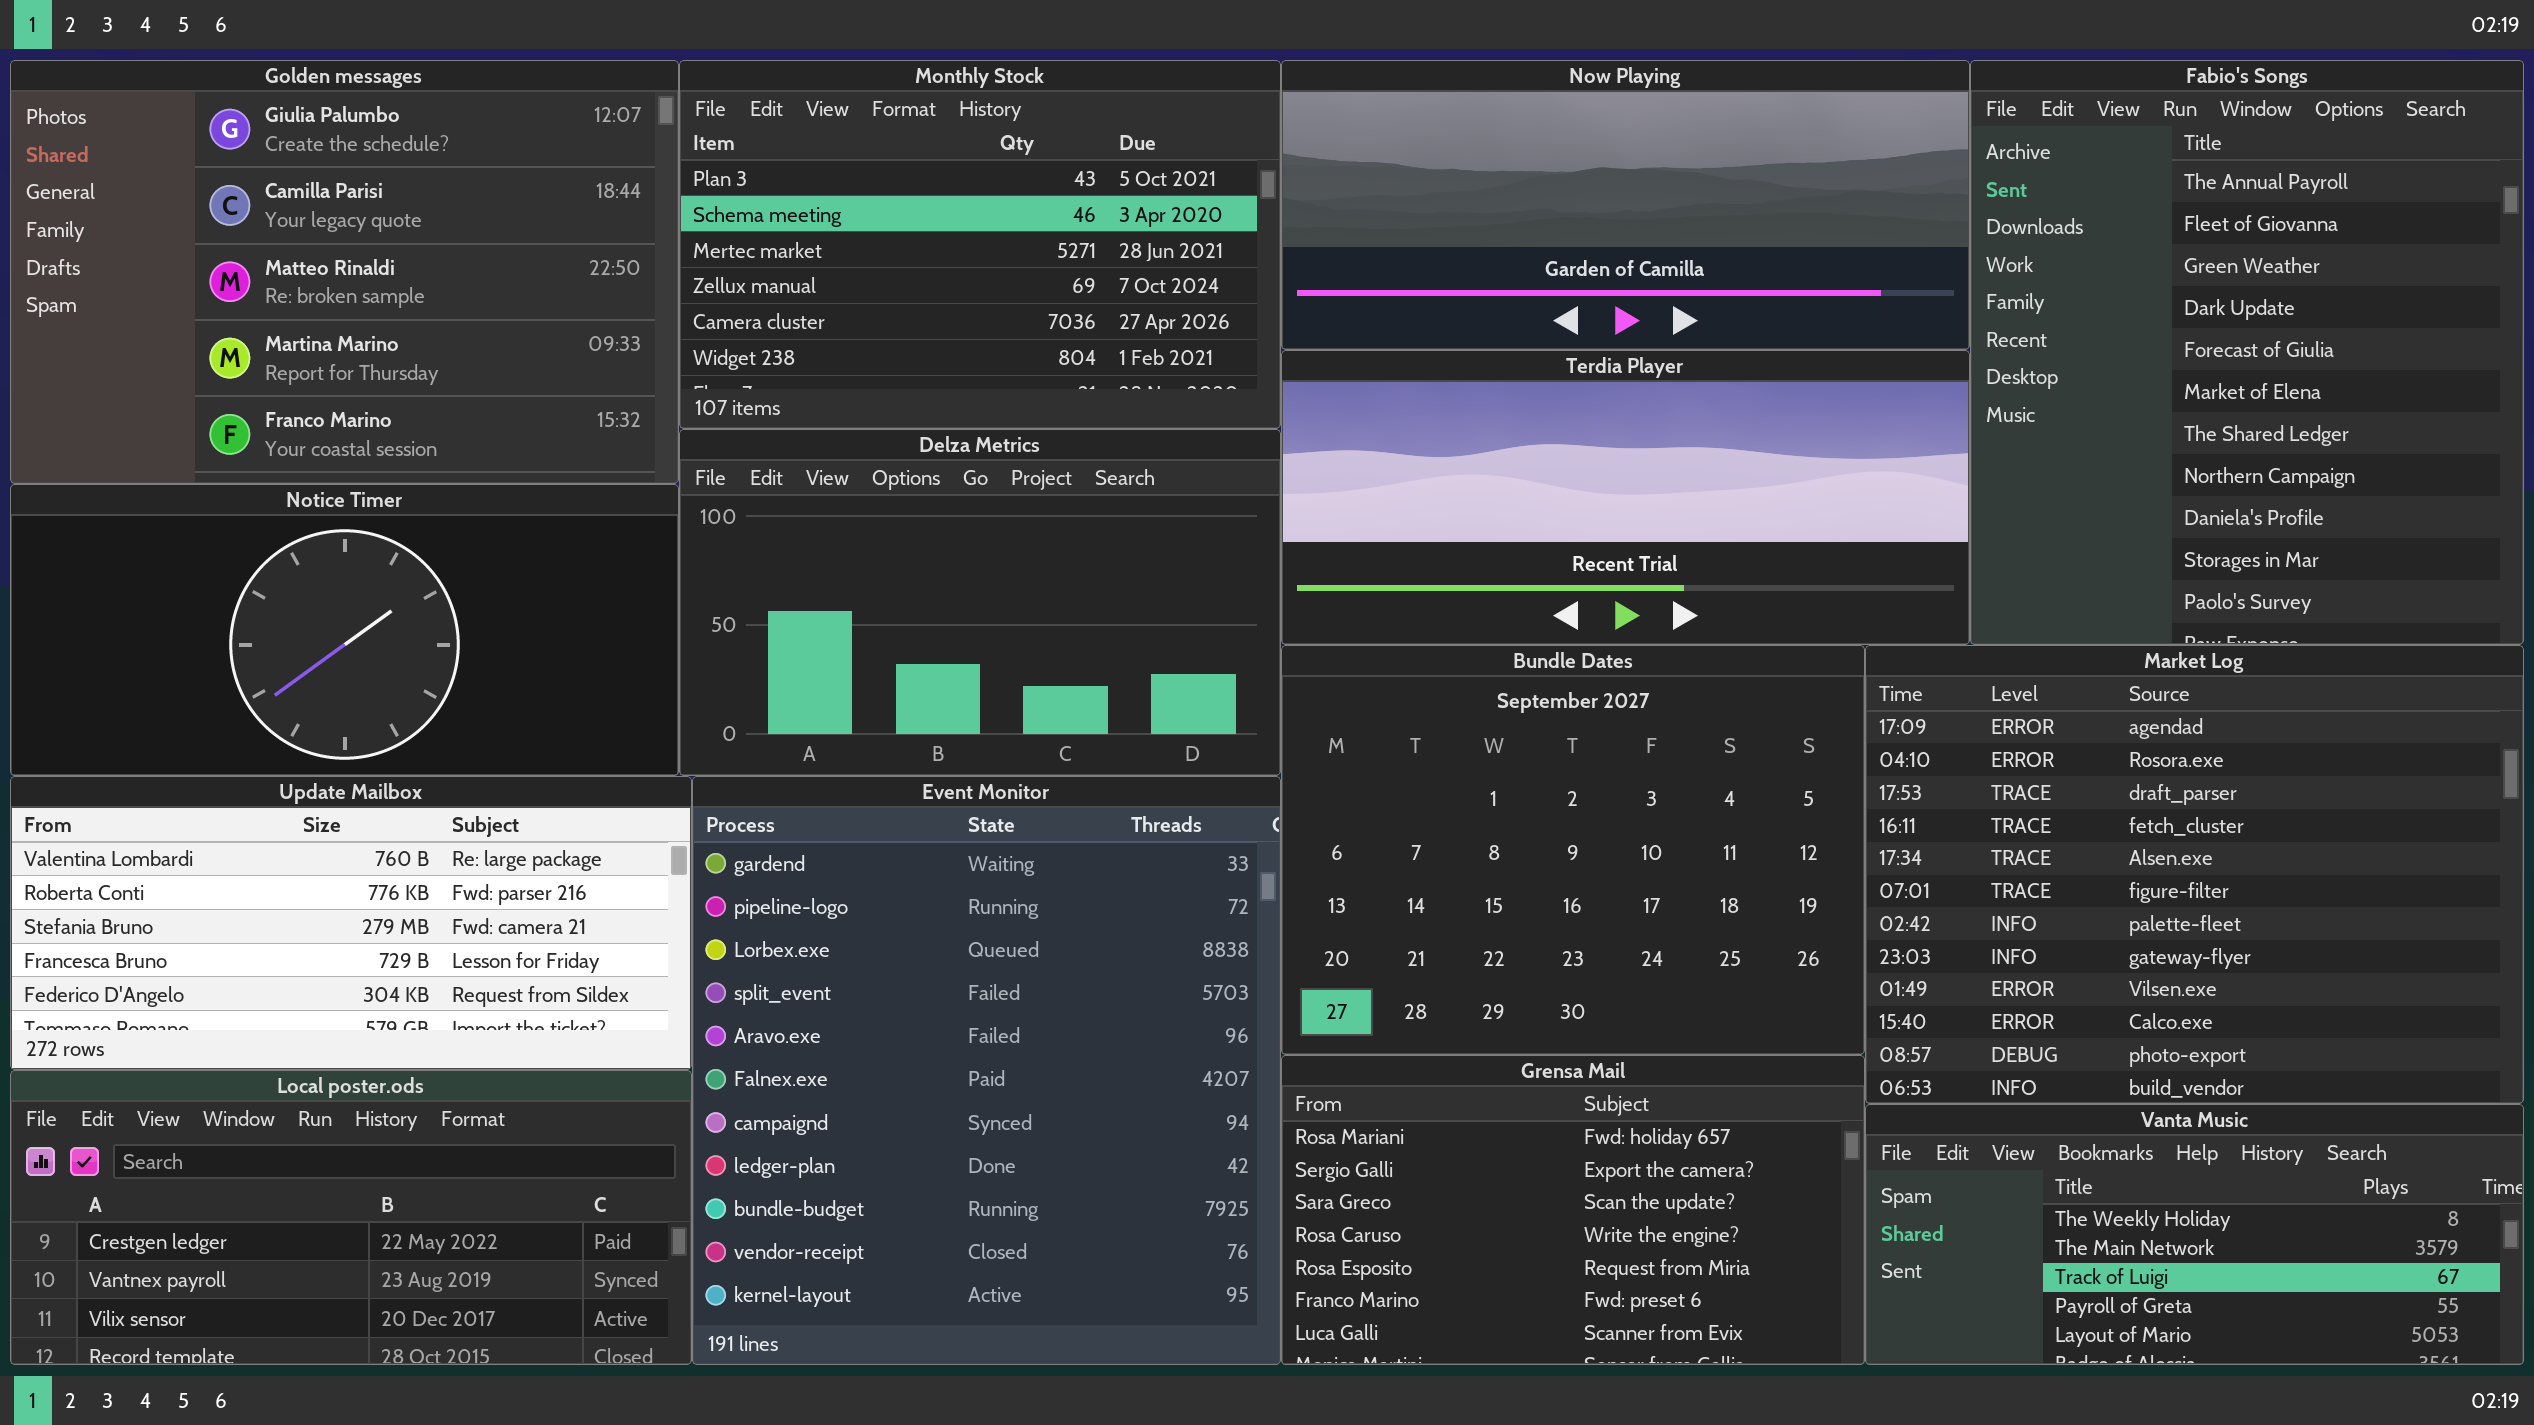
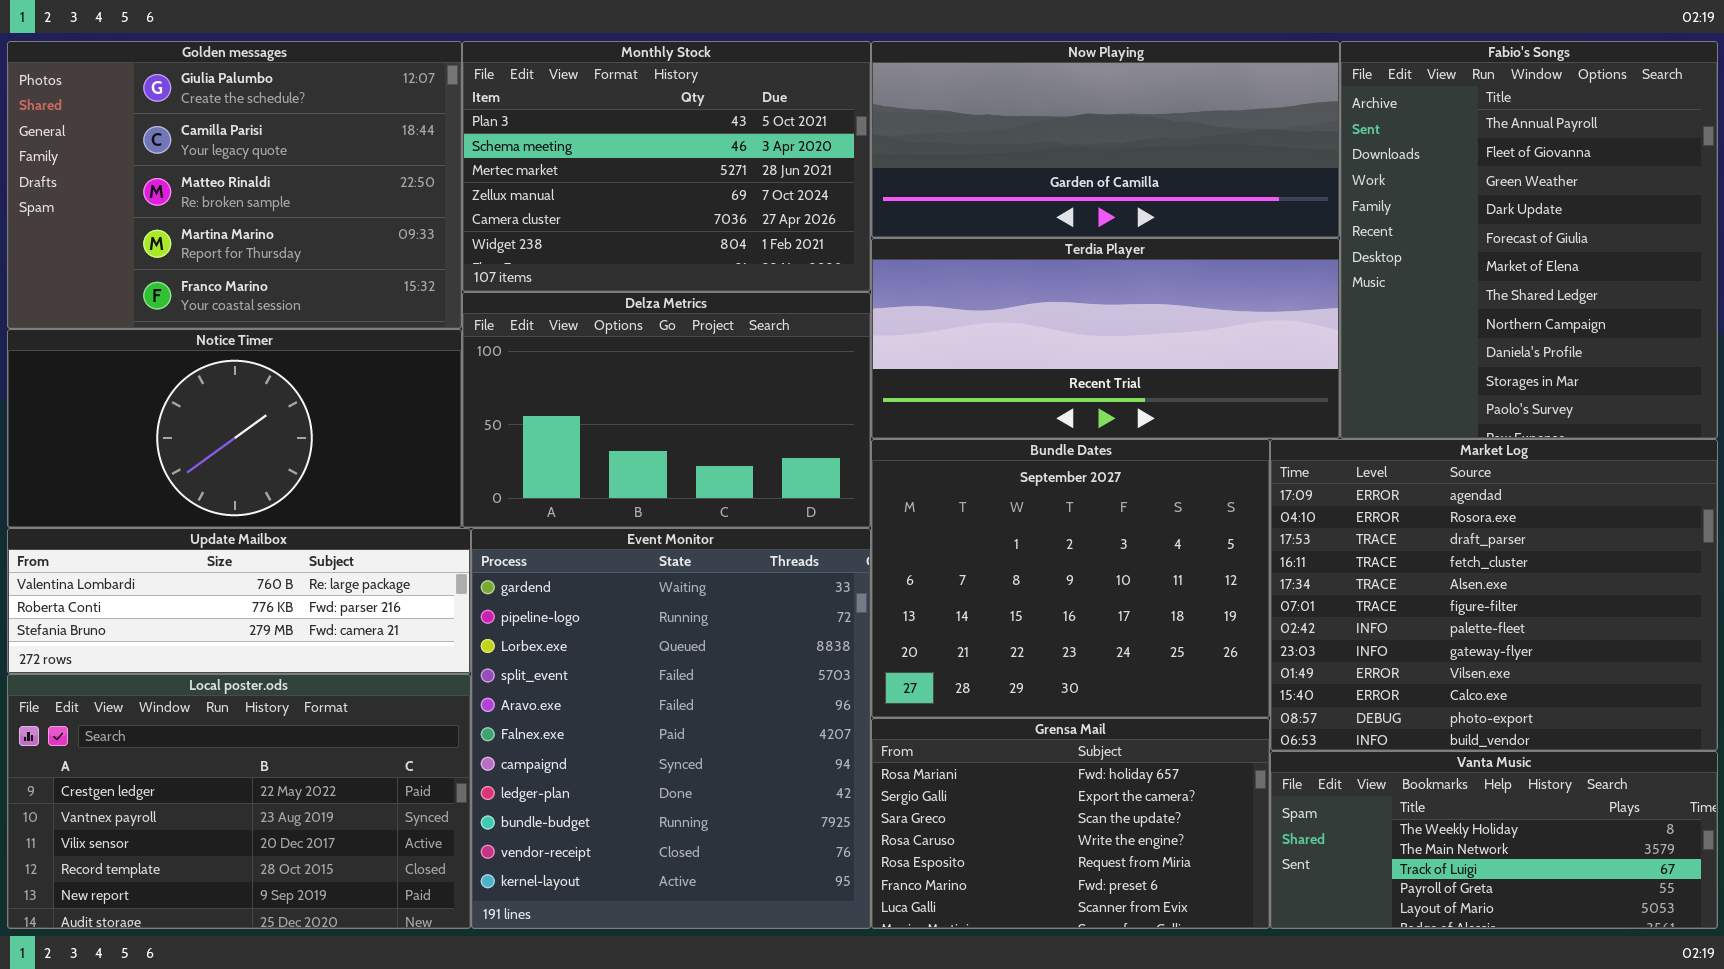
Update Mailbox: [10,776,692,1070] -> [7,528,471,674], resized
Local poster.ods: [10,1070,692,1365] -> [7,674,471,929], resized

